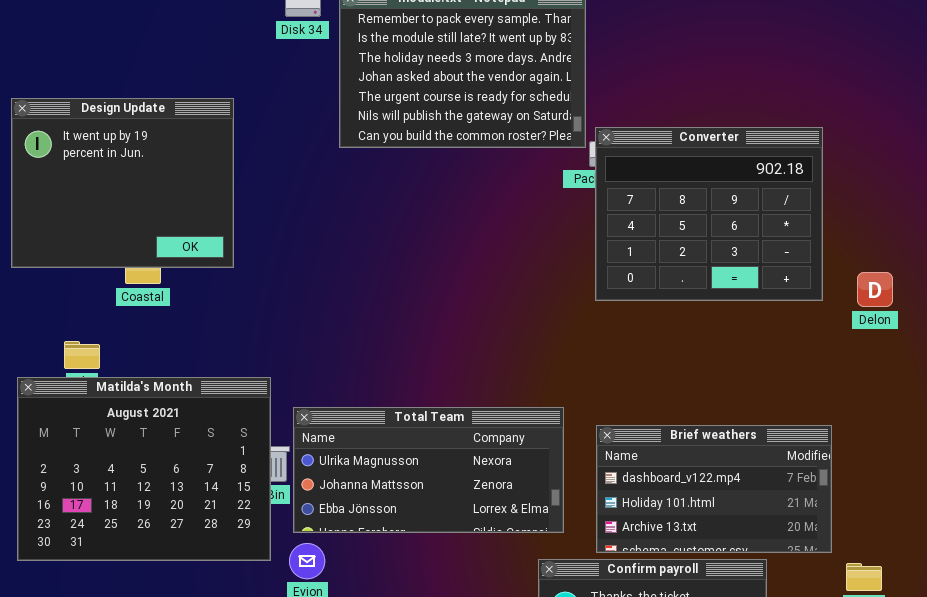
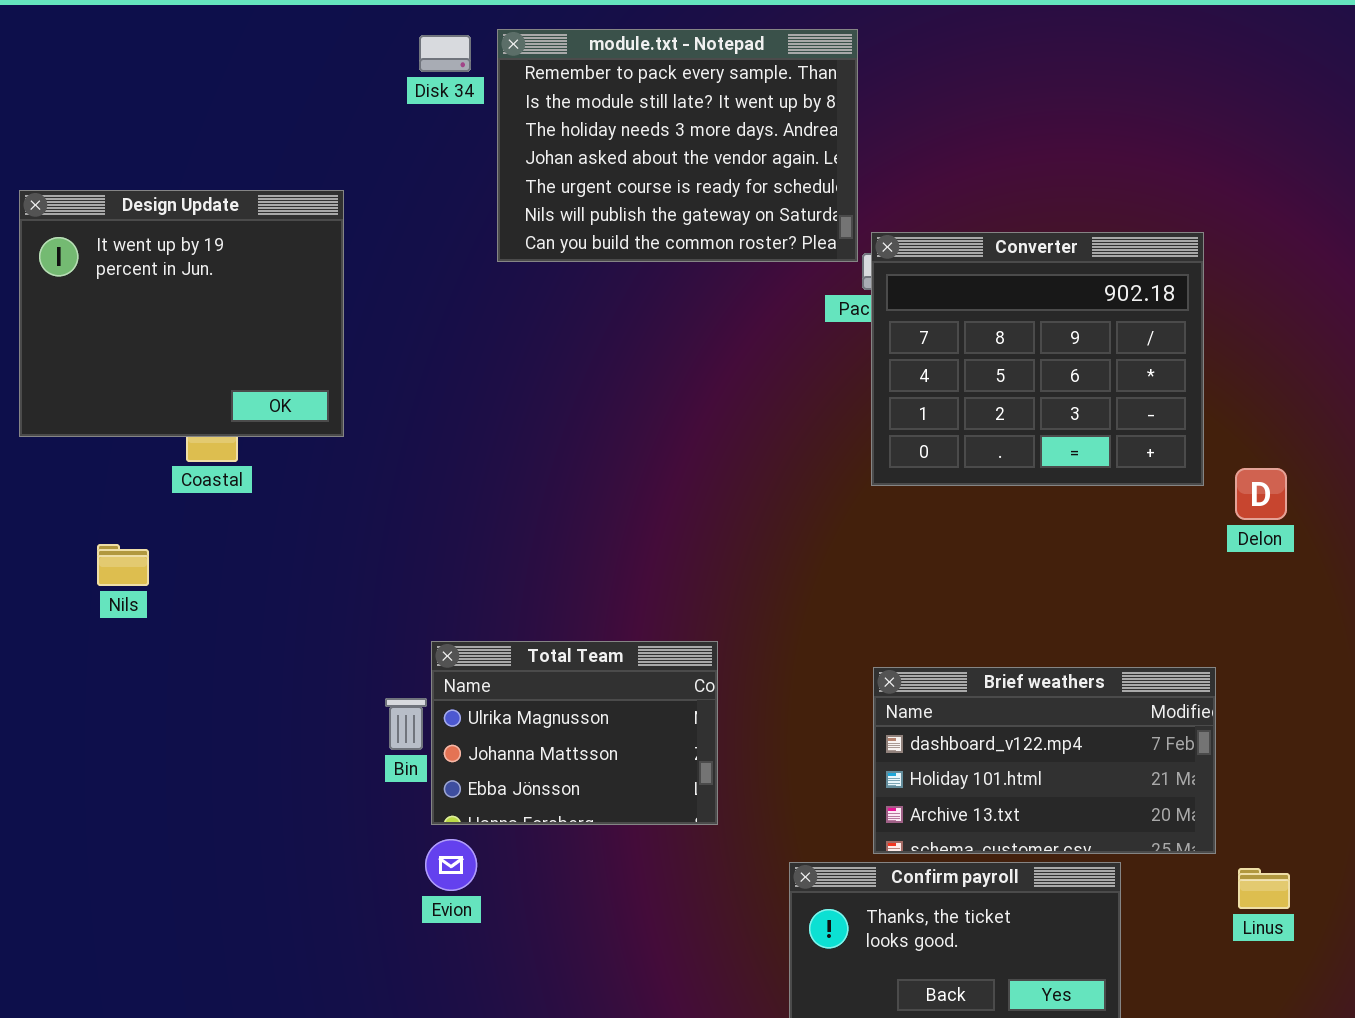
Delon: [857,272,893,307] -> [1235,468,1287,520], moved
Matilda's Month: [17,377,271,561] -> none, closed
Total Team: [293,407,564,533] -> [431,641,718,825], resized

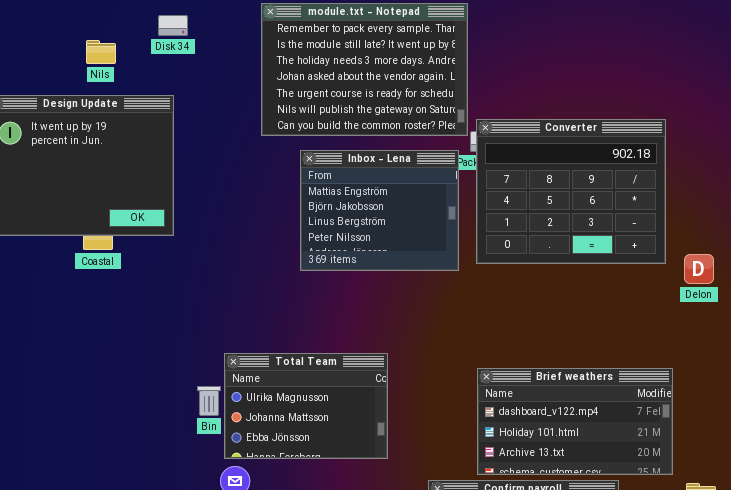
Disk 34: [419,35,471,72] -> [158,15,188,36], moved
Inbox - Lena: none -> [300,150,459,271], opened
Nils: [97,544,149,586] -> [86,40,116,64], moved

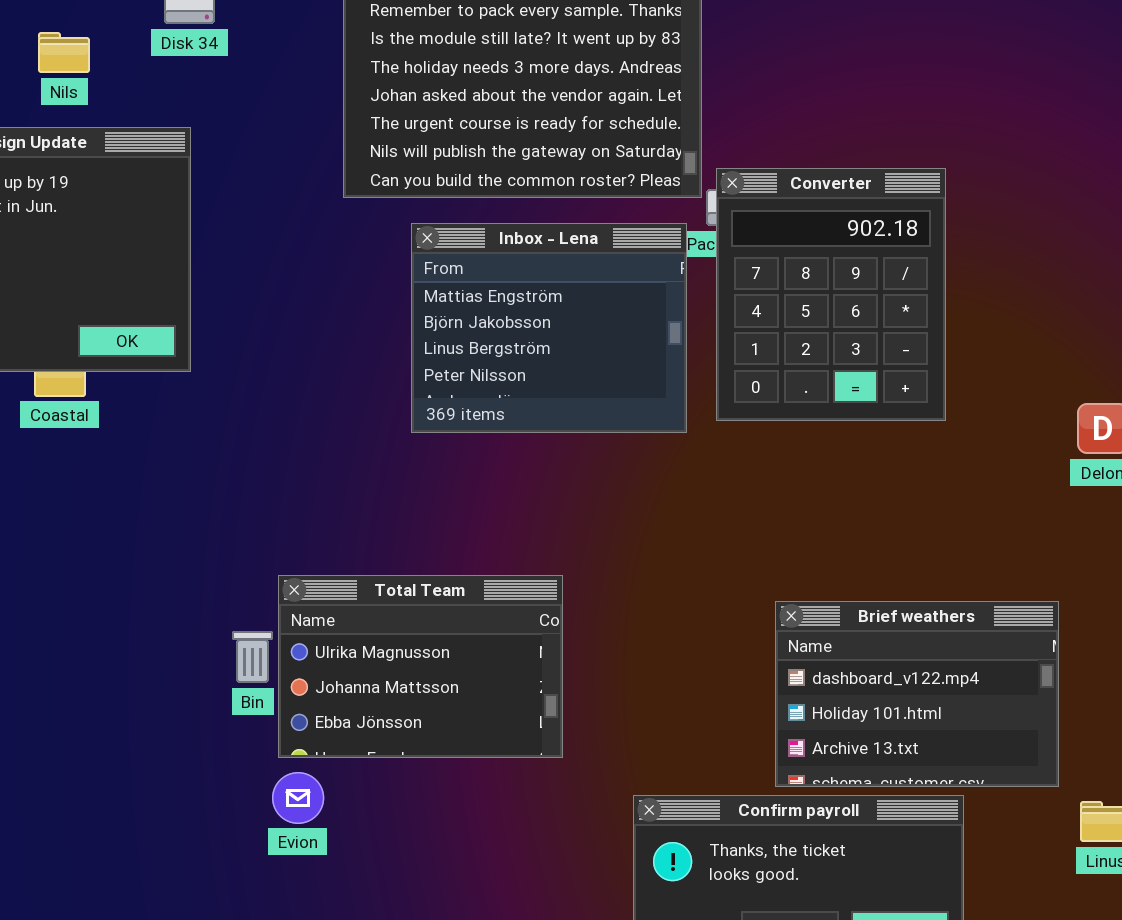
Converter: [476,119,666,264] -> [716,168,946,421], resized
Brief weathers: [477,368,673,475] -> [775,601,1059,787], resized

